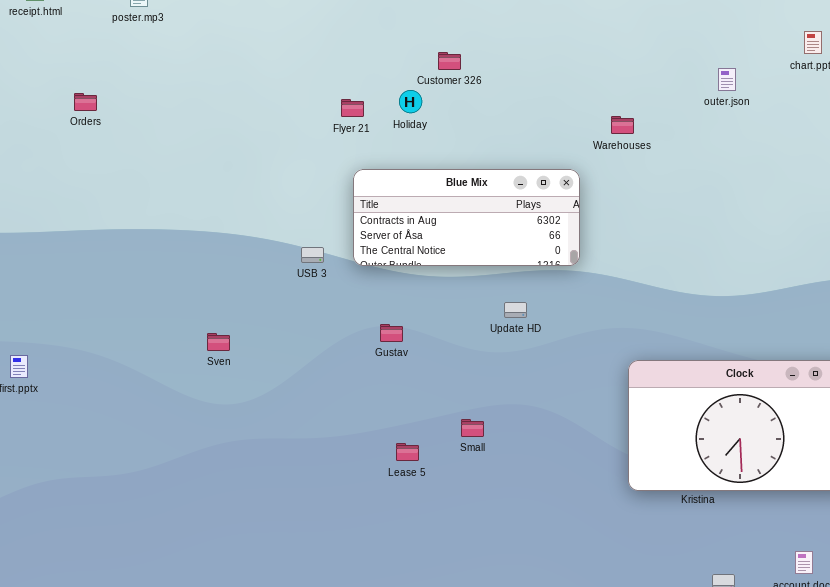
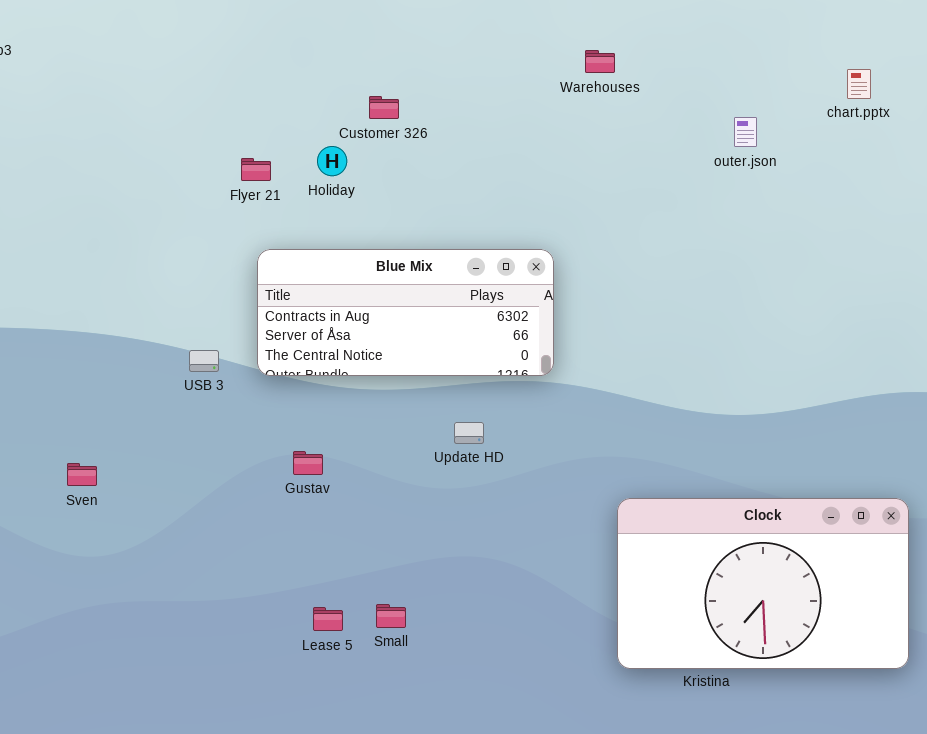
Warehouses: [611,116,634,134] -> [585,50,615,73], moved
Small: [461,419,484,437] -> [376,604,406,628], moved

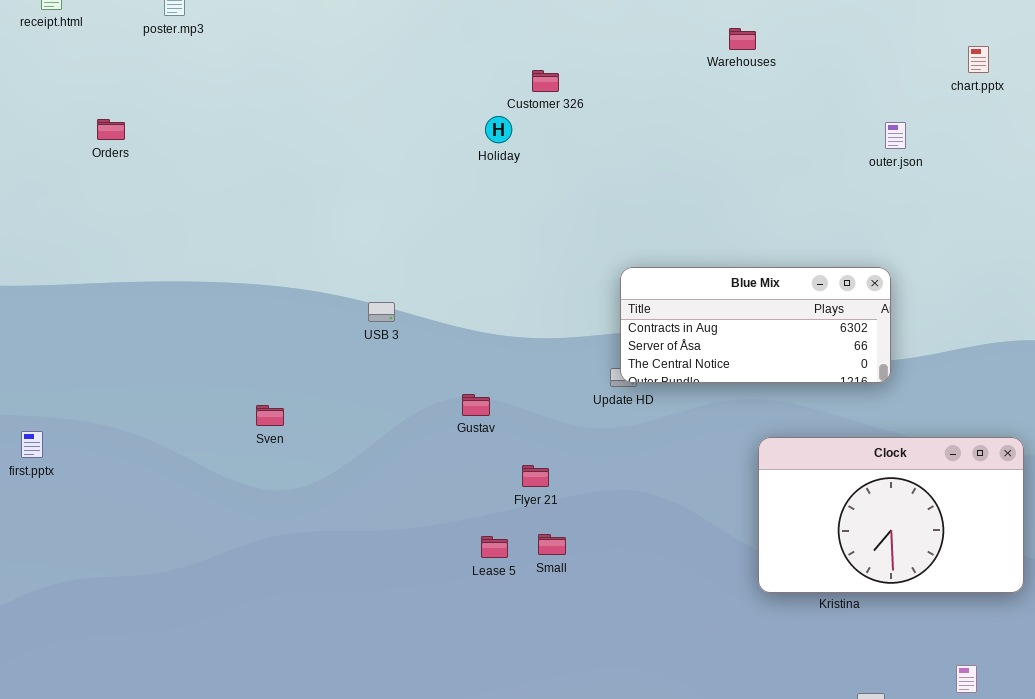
outer.json: [734,117,757,147] -> [885,122,906,149], moved
Flyer 21: [241,158,271,181] -> [522,465,549,487], moved
Blue Mix: [257,249,554,376] -> [620,267,891,383], moved

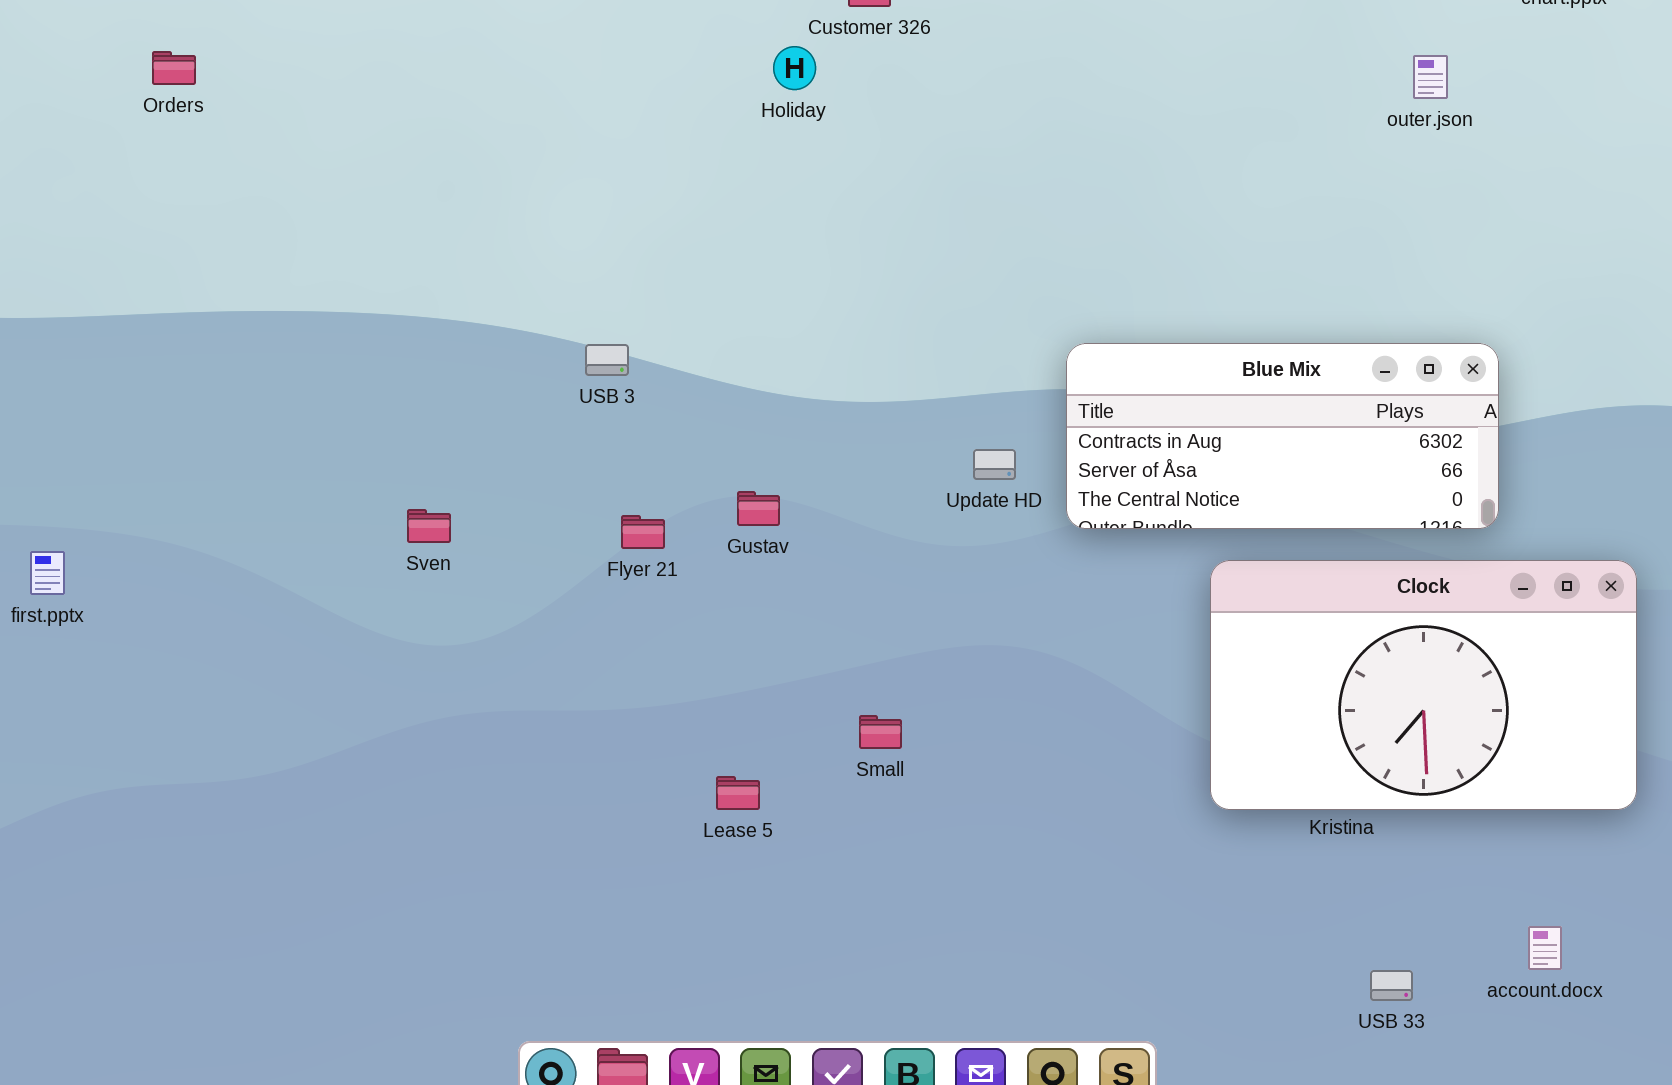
Blue Mix: [620,267,891,383] -> [1066,343,1499,529], moved
Flyer 21: [522,465,549,487] -> [621,515,665,549], moved
Lease 5: [481,536,508,558] -> [716,776,760,810], moved

